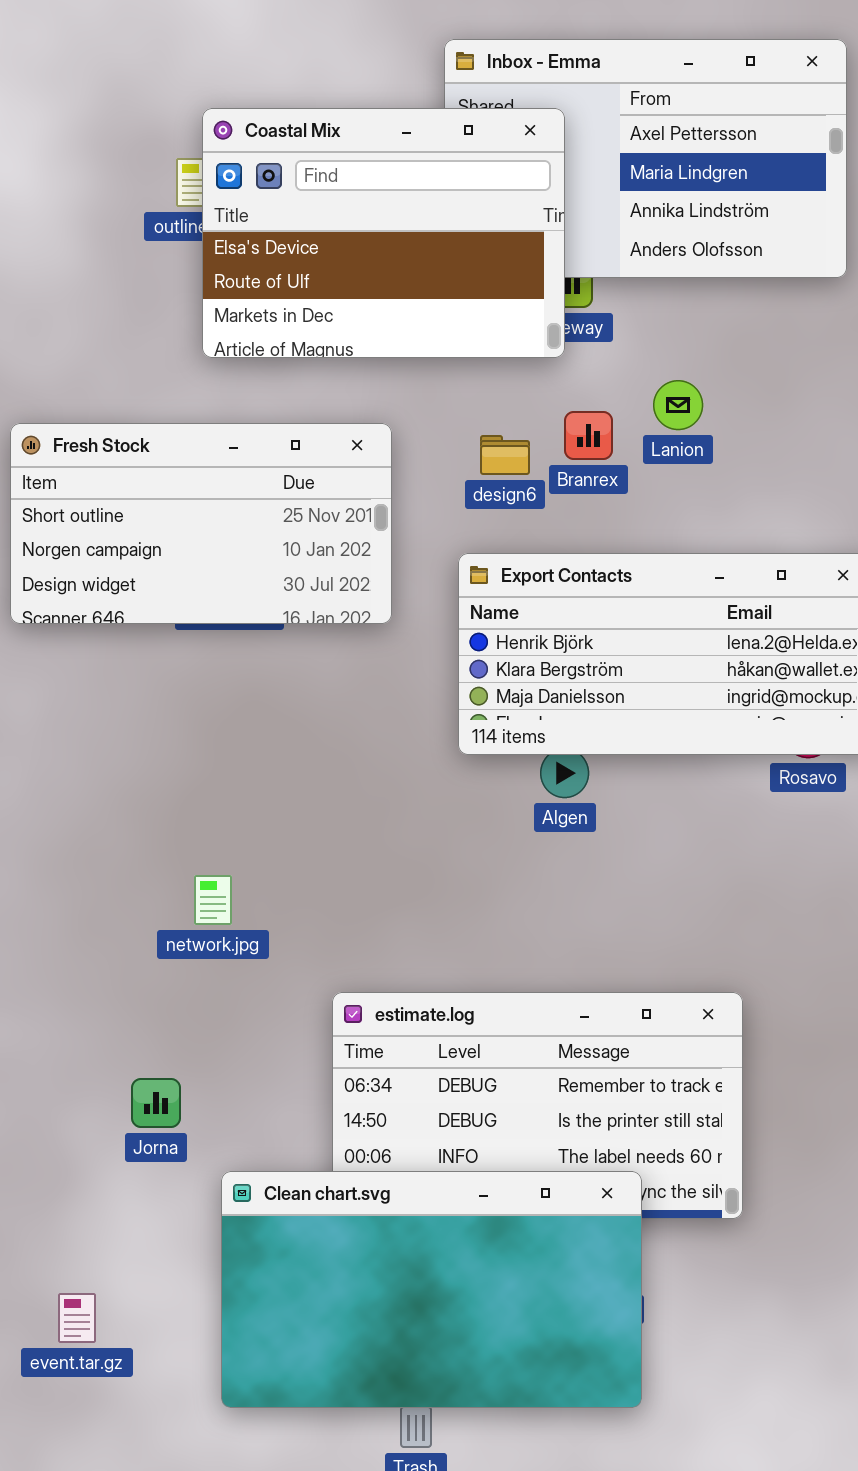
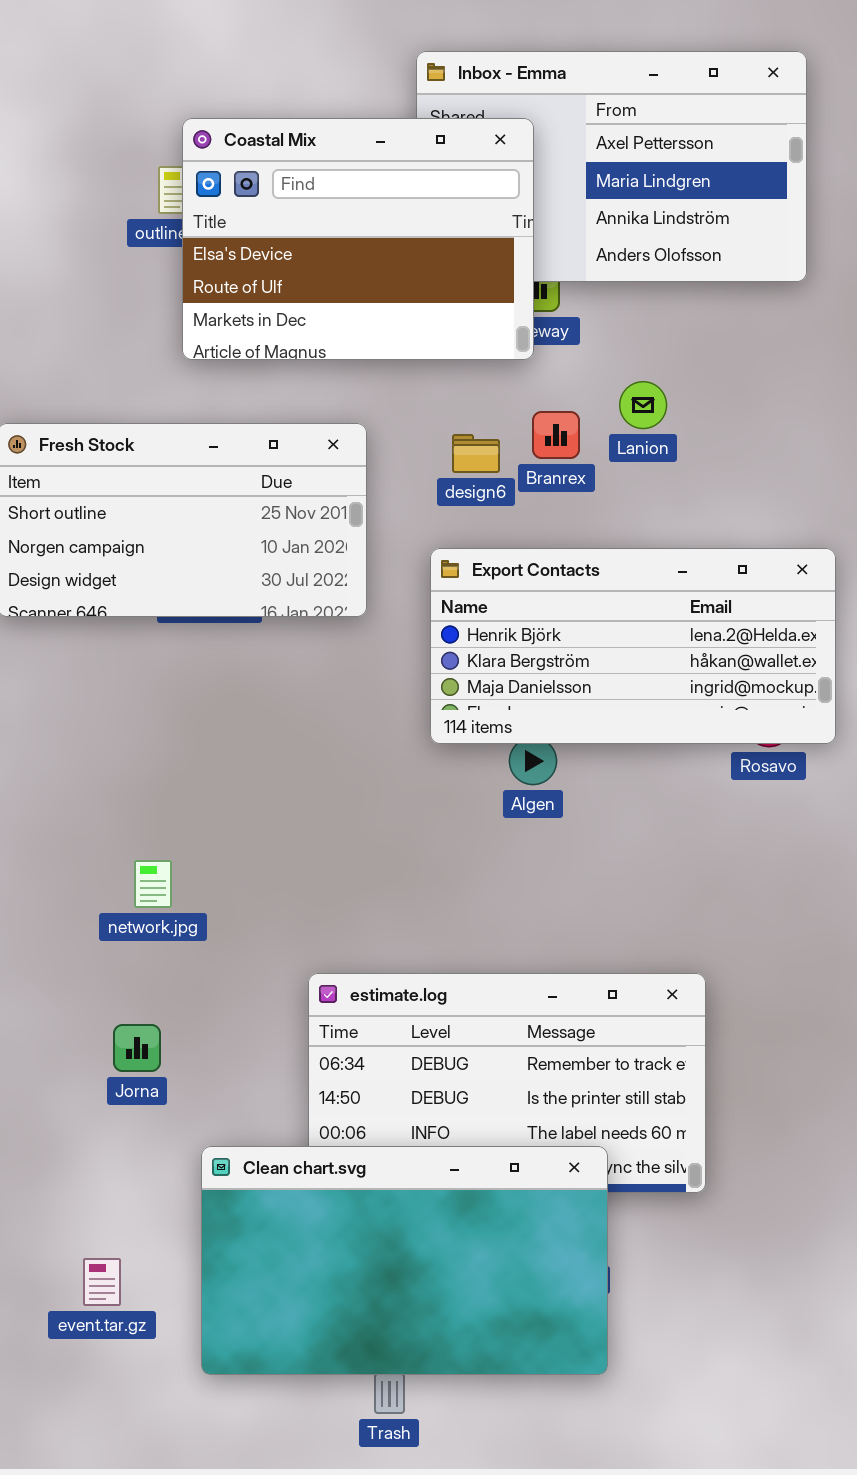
network.jpg: [194,875,232,925] -> [134,860,172,908], moved
Jorna: [131,1078,181,1128] -> [113,1024,161,1072], moved
event.tar.gz: [58,1293,96,1343] -> [83,1258,121,1306], moved

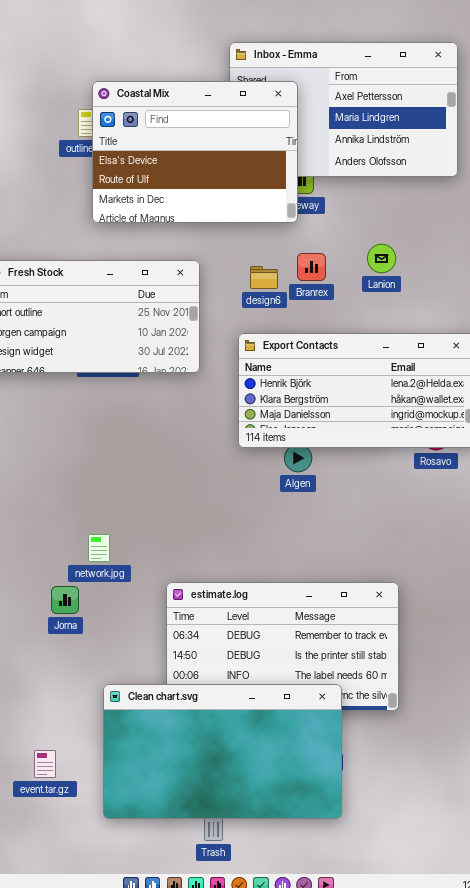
Lanion: [619,381,667,429] -> [367,244,396,273], moved
network.jpg: [134,860,172,908] -> [88,534,110,562], moved
Jorna: [113,1024,161,1072] -> [51,586,79,614], moved

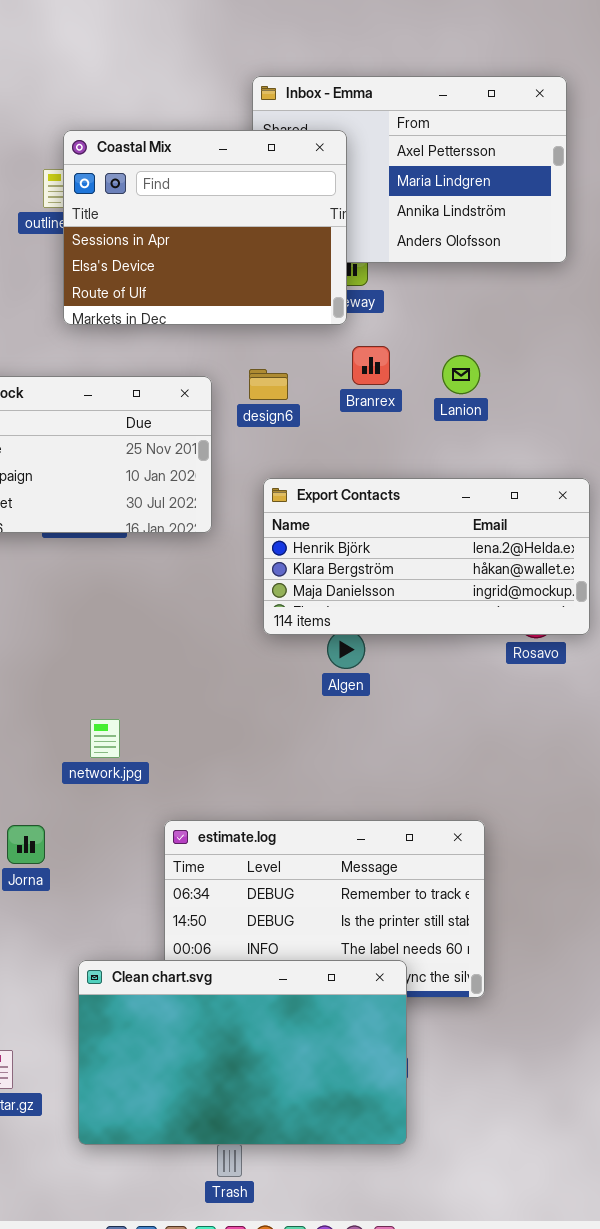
Coastal Mix: [92,81,298,223] -> [63,130,347,325], scrolled up 1 row
Branrex: [297,253,326,281] -> [352,346,390,385], moved
design6: [250,266,278,289] -> [249,369,288,400], moved
network.jpg: [88,534,110,562] -> [90,719,120,758], moved

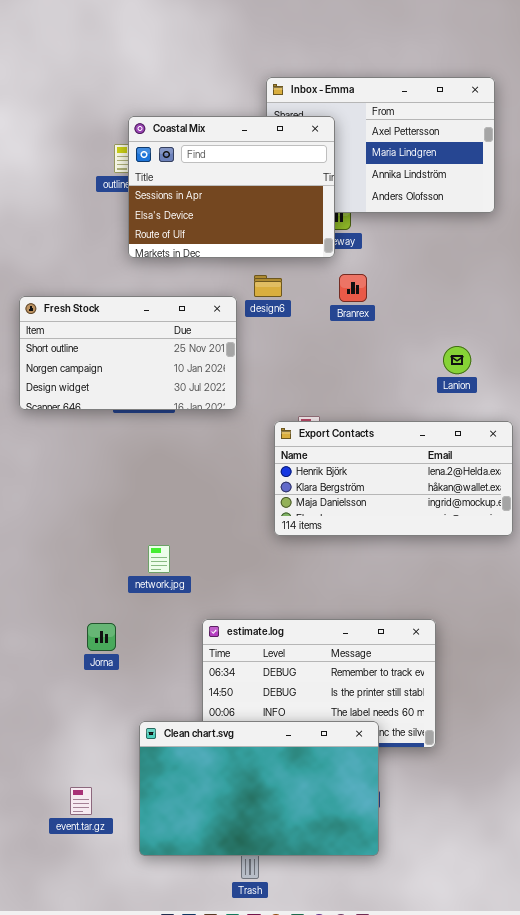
Lanion: [442,355,480,394] -> [443,346,471,374], moved
design6: [249,369,288,400] -> [254,275,282,297], moved
Export Contacts: [263,478,590,635] -> [274,421,513,536], moved

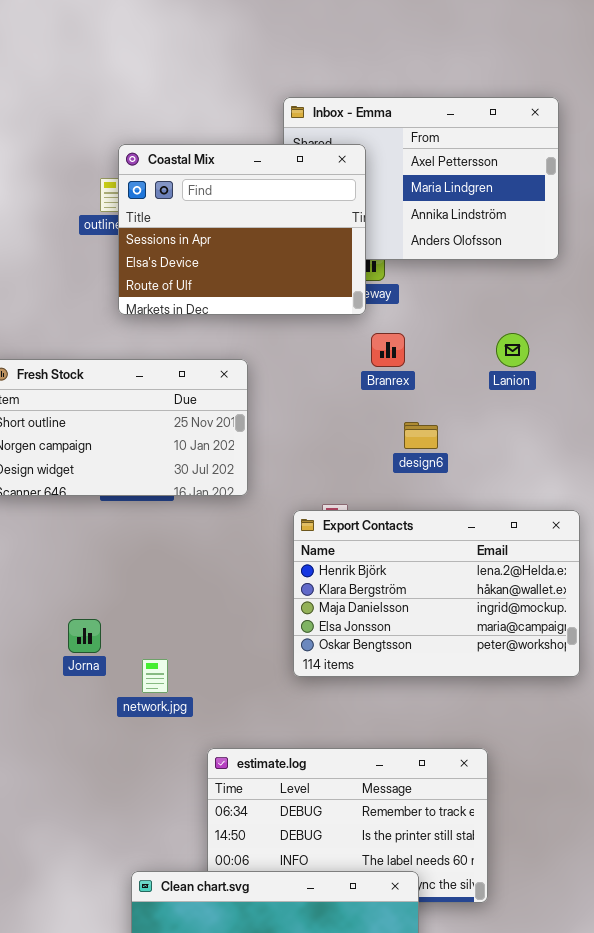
design6: [254,275,282,297] -> [404,422,438,449], moved
Lanion: [443,346,471,374] -> [496,333,529,367], moved
Export Contacts: [274,421,513,536] -> [293,510,580,677], resized
Jorna: [87,623,116,651] -> [68,619,101,653], moved

